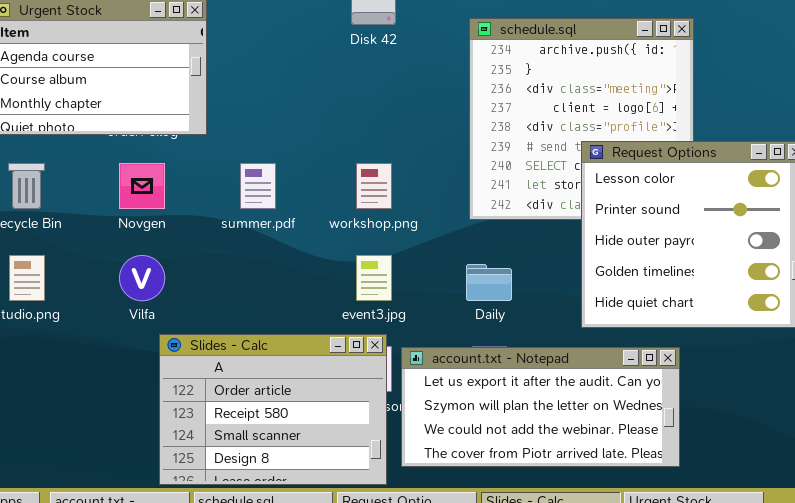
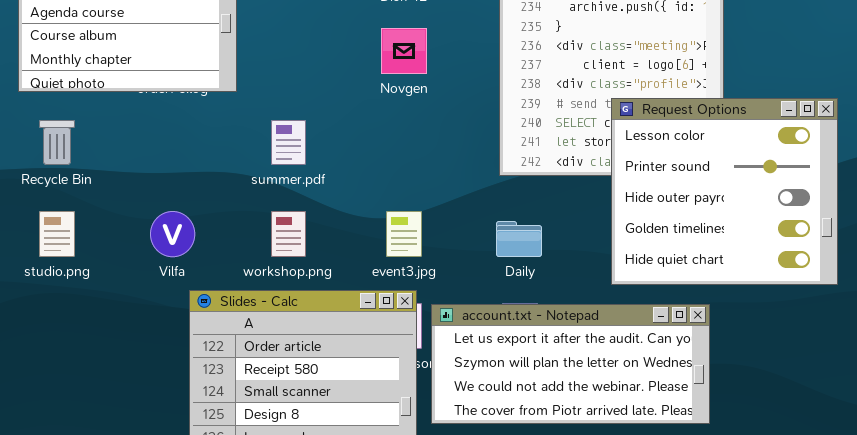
Novgen: [119,163,165,209] -> [381,28,427,74], moved
workshop.png: [356,163,392,209] -> [271,211,306,257], moved

